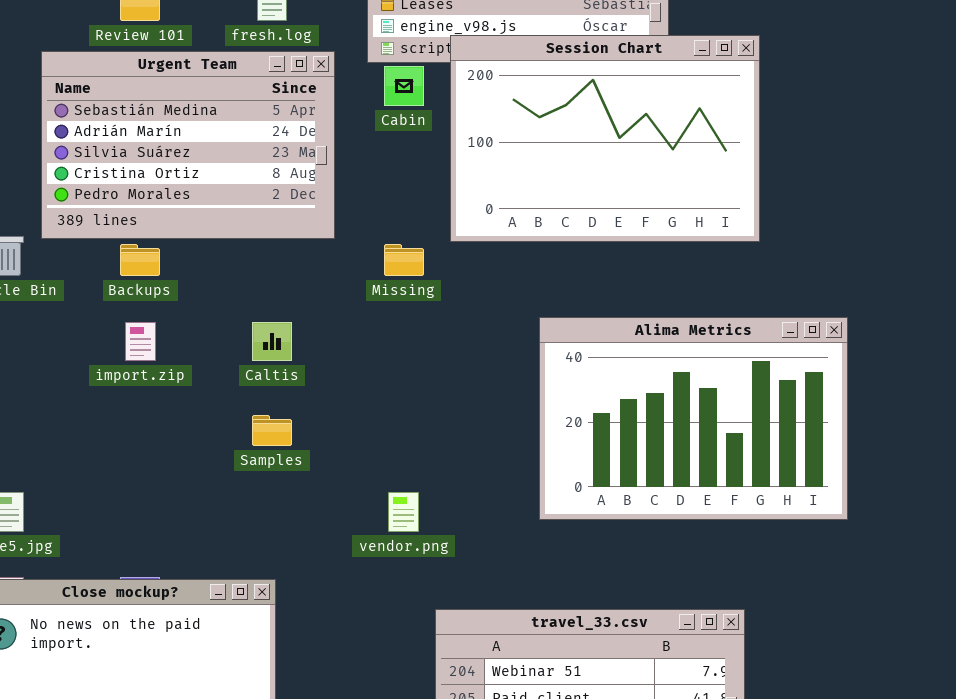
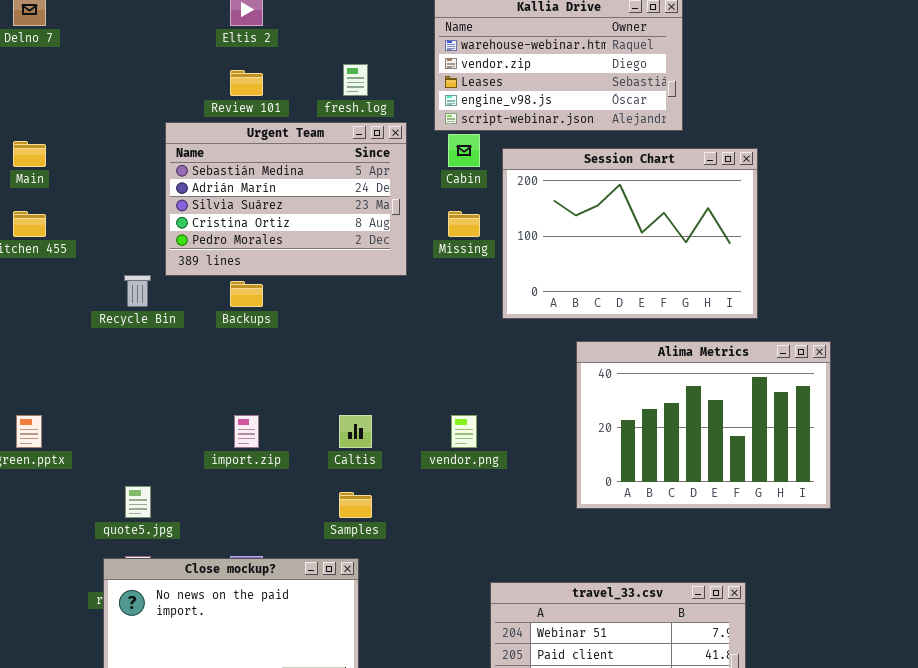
Session Chart: [450,35,760,242] -> [502,148,758,319], moved
Missing: [384,244,424,276] -> [448,211,480,237], moved
import.zip: [125,322,156,361] -> [234,415,259,448], moved
Caltis: [252,322,292,361] -> [339,415,372,448], moved
Samples: [252,415,292,446] -> [339,492,372,518], moved
vendor.png: [388,492,419,532] -> [451,415,477,448], moved

